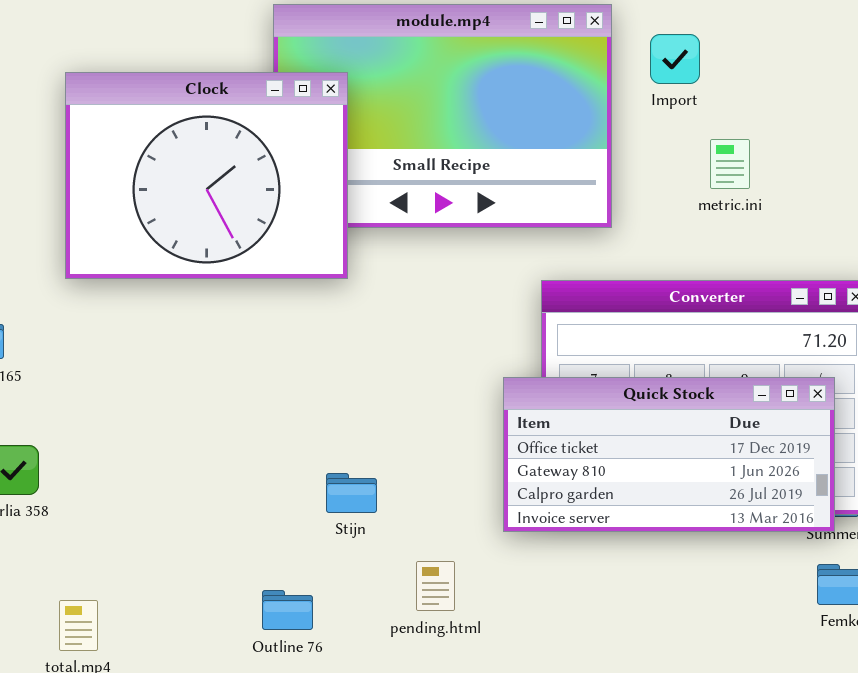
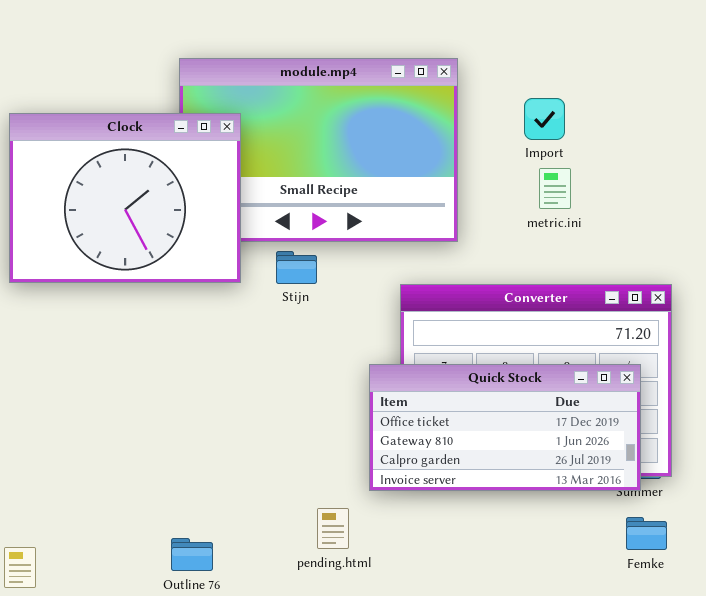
Import: [650,34,700,84] -> [524,98,565,140], moved
Stijn: [326,473,377,513] -> [276,251,317,284], moved
pending.html: [416,561,455,611] -> [317,508,349,549], moved

